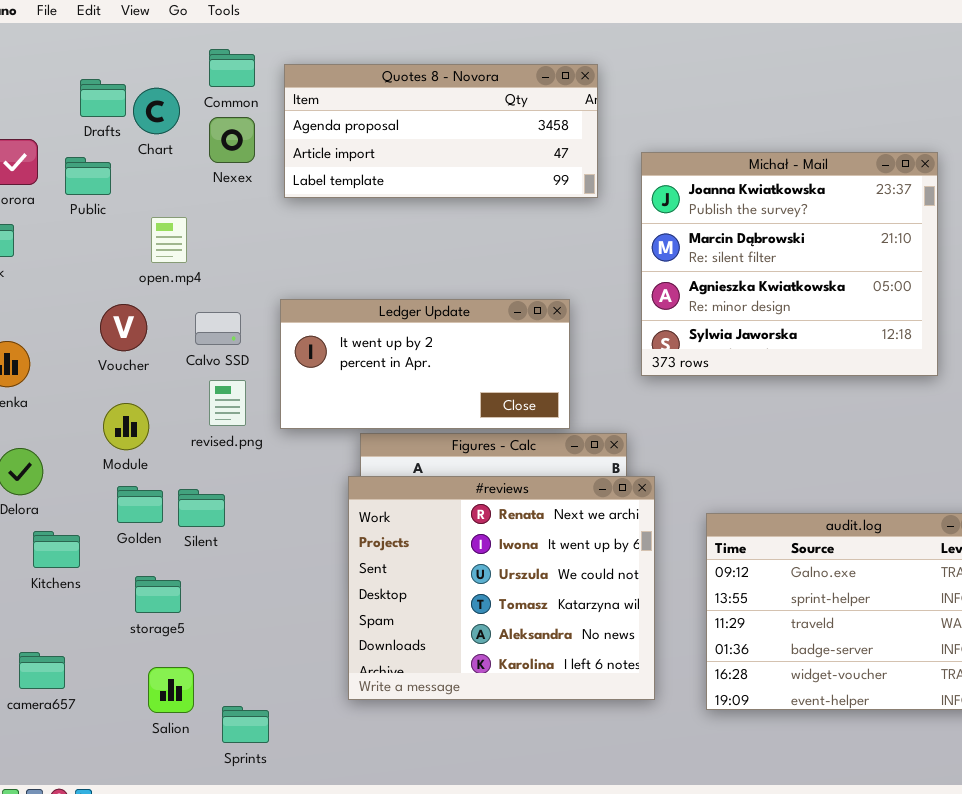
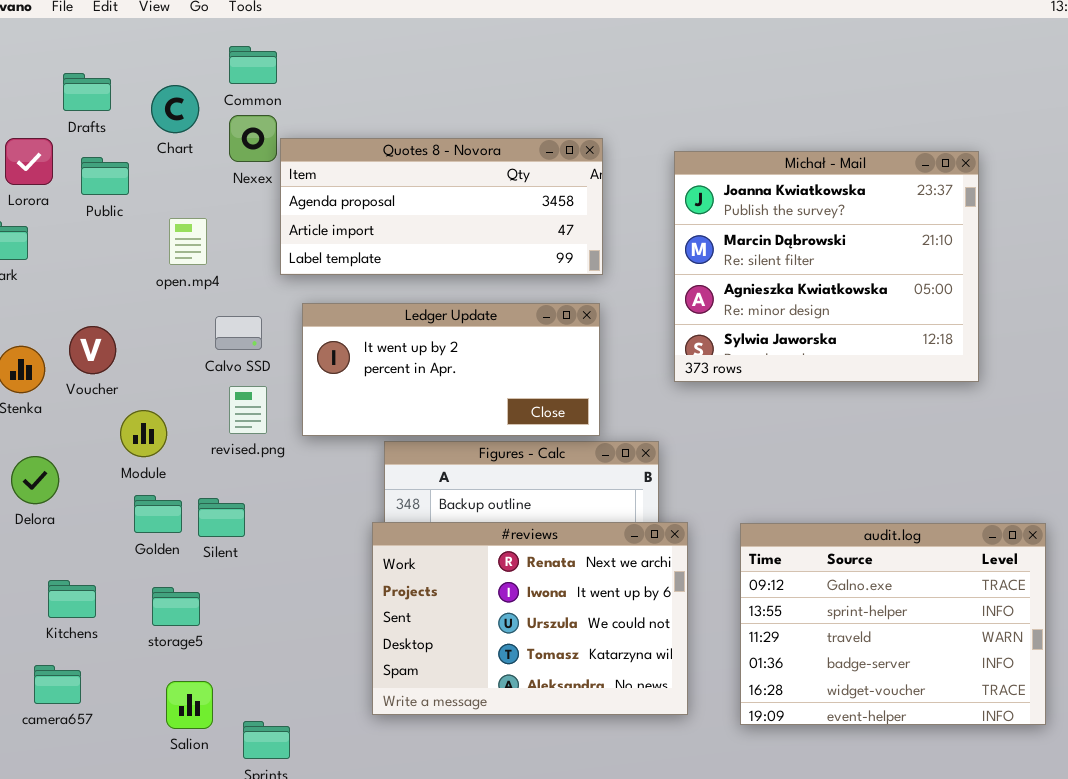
Quotes 8 - Novora: [284,64,598,198] -> [280,138,603,275], moved
Drafts: [80,79,126,117] -> [63,73,111,111], moved
Voucher: [100,304,147,351] -> [69,326,116,374], moved
#reviews: [348,476,655,700] -> [372,522,688,715], resized
Kitchens: [33,531,80,568] -> [48,580,96,618], moved

